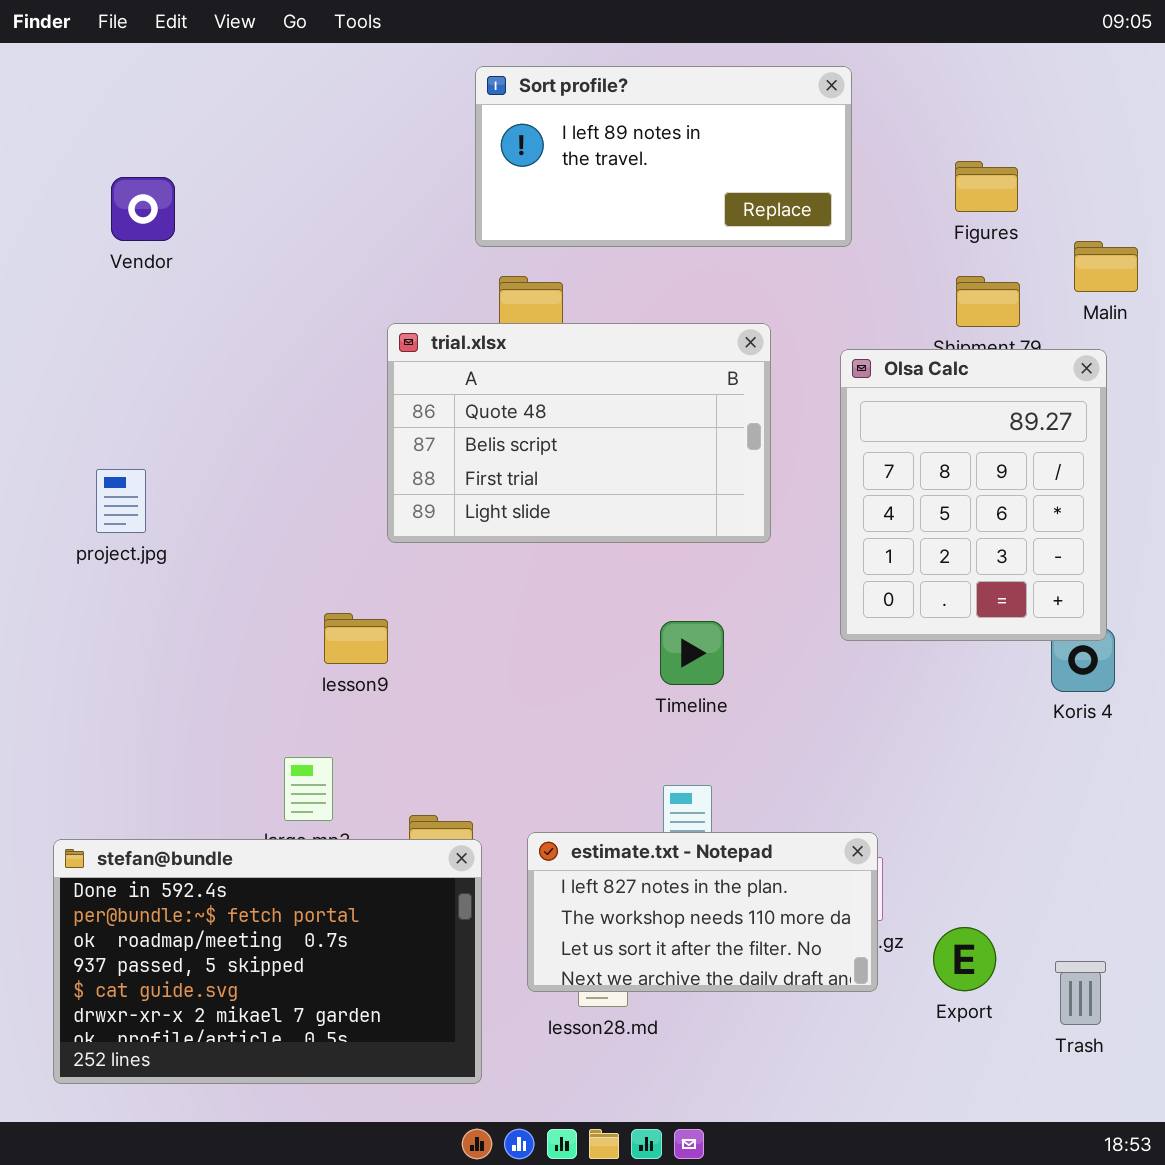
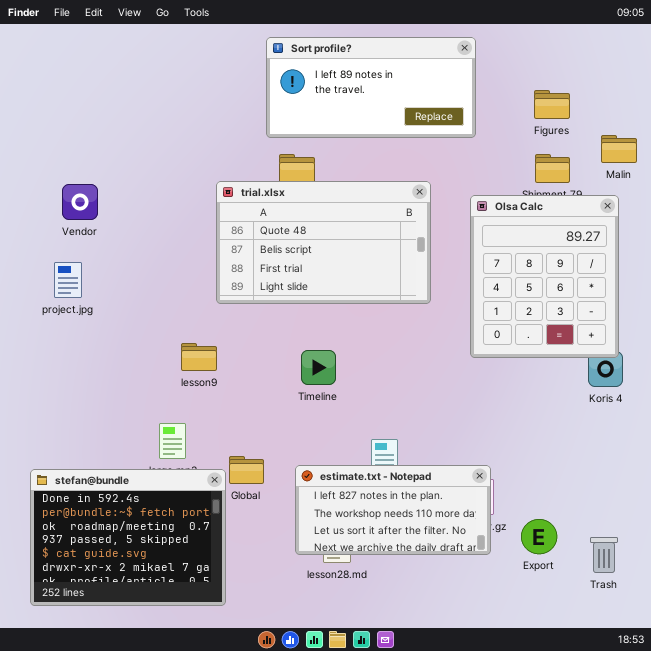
Vendor: [111,177,175,241] -> [62,184,98,220], moved
Timeline: [660,621,724,685] -> [301,350,336,385], moved
stefan@bundle: [53,839,482,1084] -> [30,469,226,606], resized

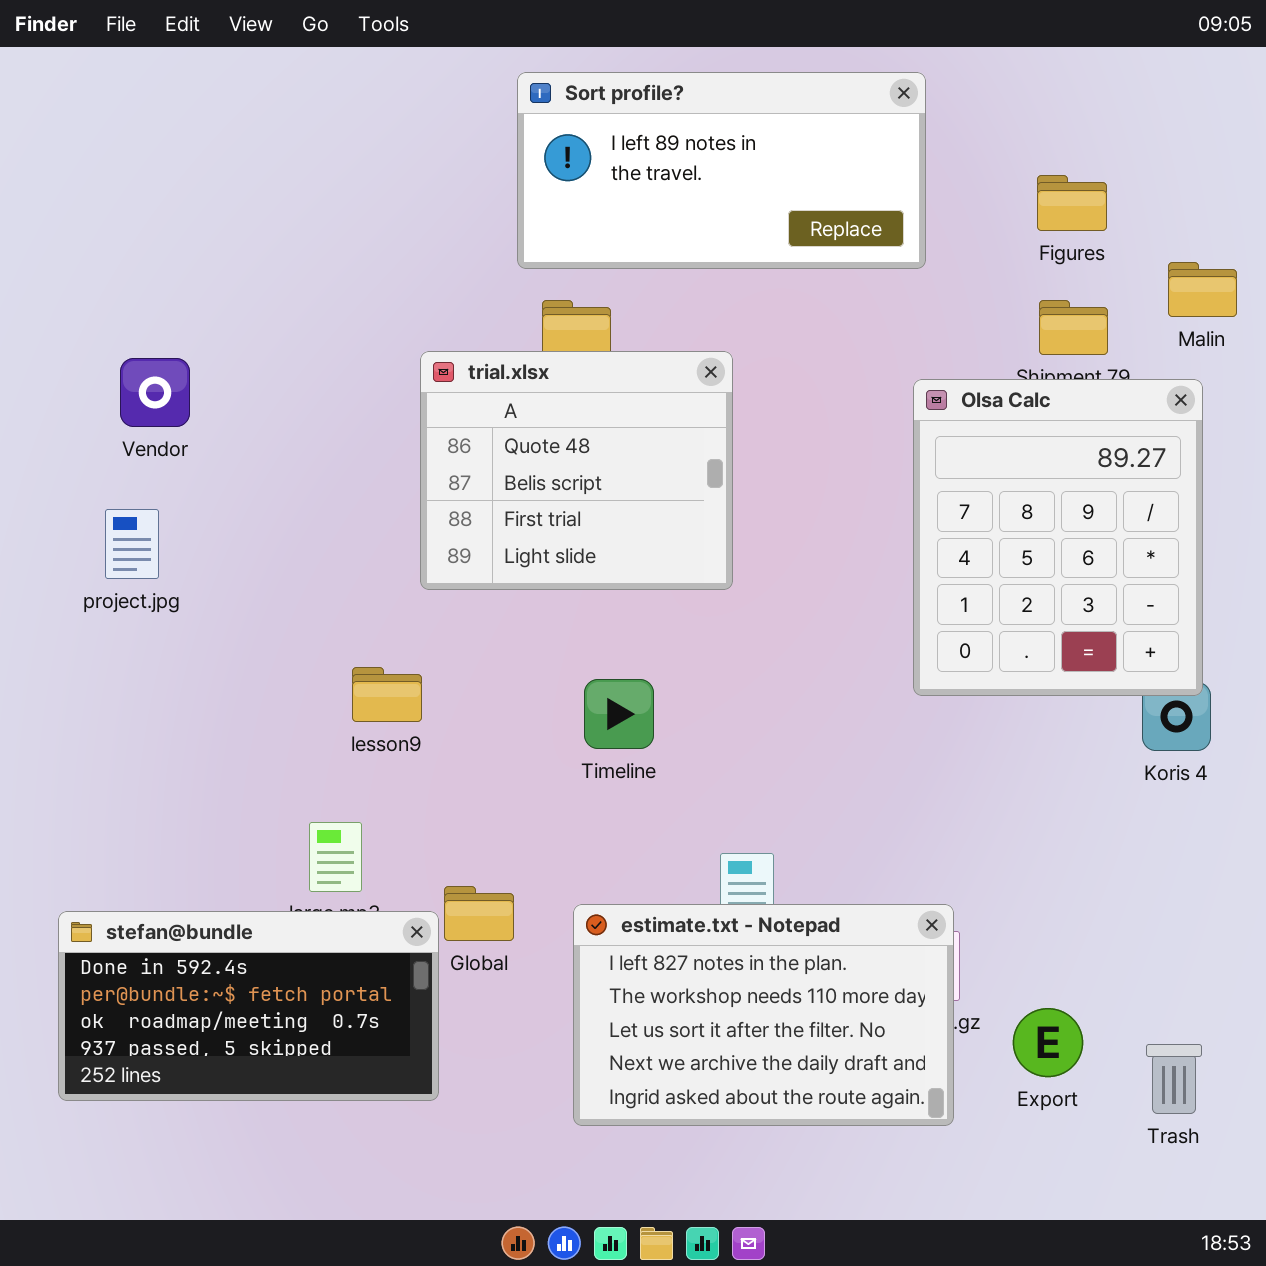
trial.xlsx: [216,181,431,304] -> [420,351,733,590], resized
estimate.txt - Notepad: [295,465,491,555] -> [573,904,954,1126], resized
stefan@bundle: [30,469,226,606] -> [58,911,439,1101], resized

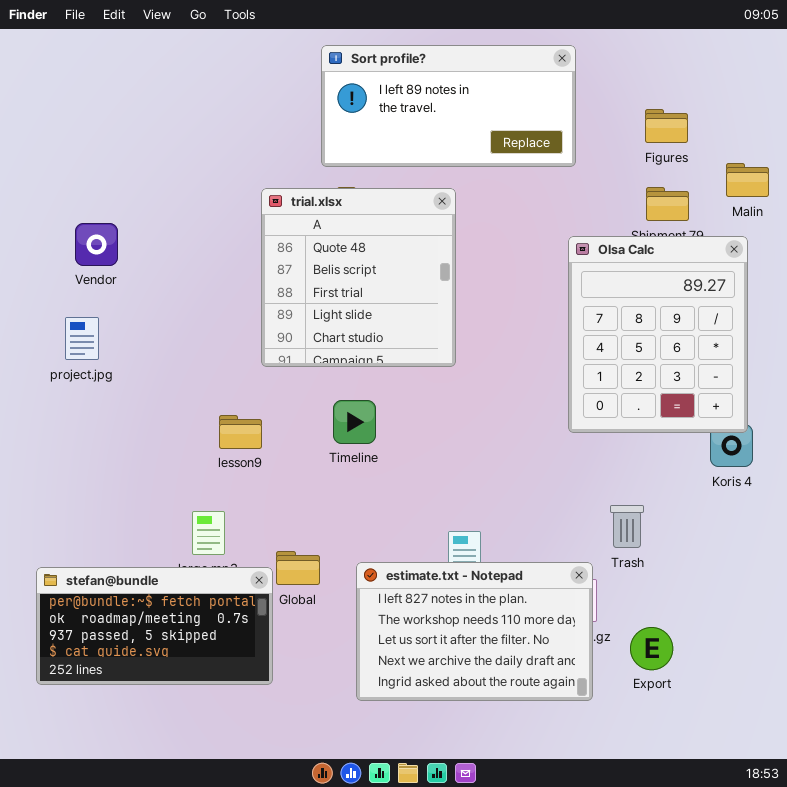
trial.xlsx: [420,351,733,590] -> [261,188,456,367], resized
Timeline: [584,679,654,749] -> [333,400,376,444], moved
stefan@bundle: [58,911,439,1101] -> [36,567,273,685], scrolled down 1 row
Trash: [1146,1044,1202,1114] -> [610,505,644,548], moved

